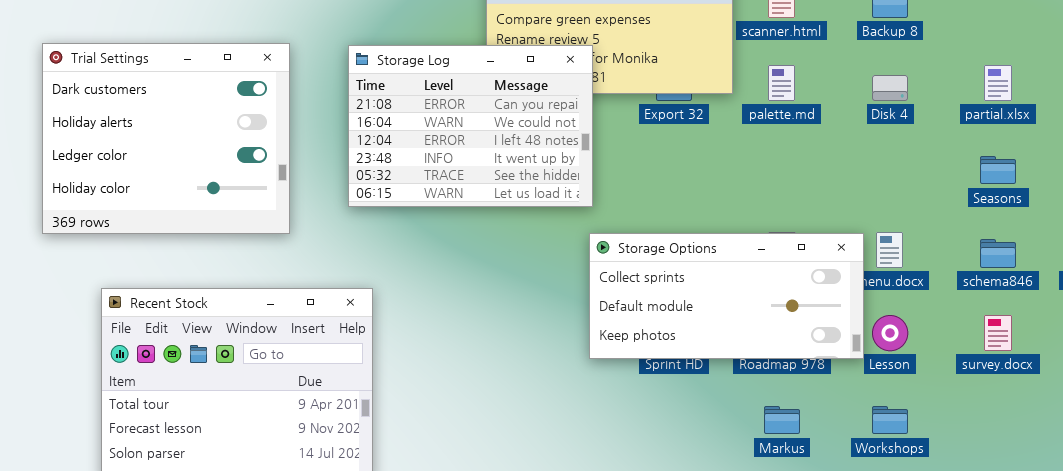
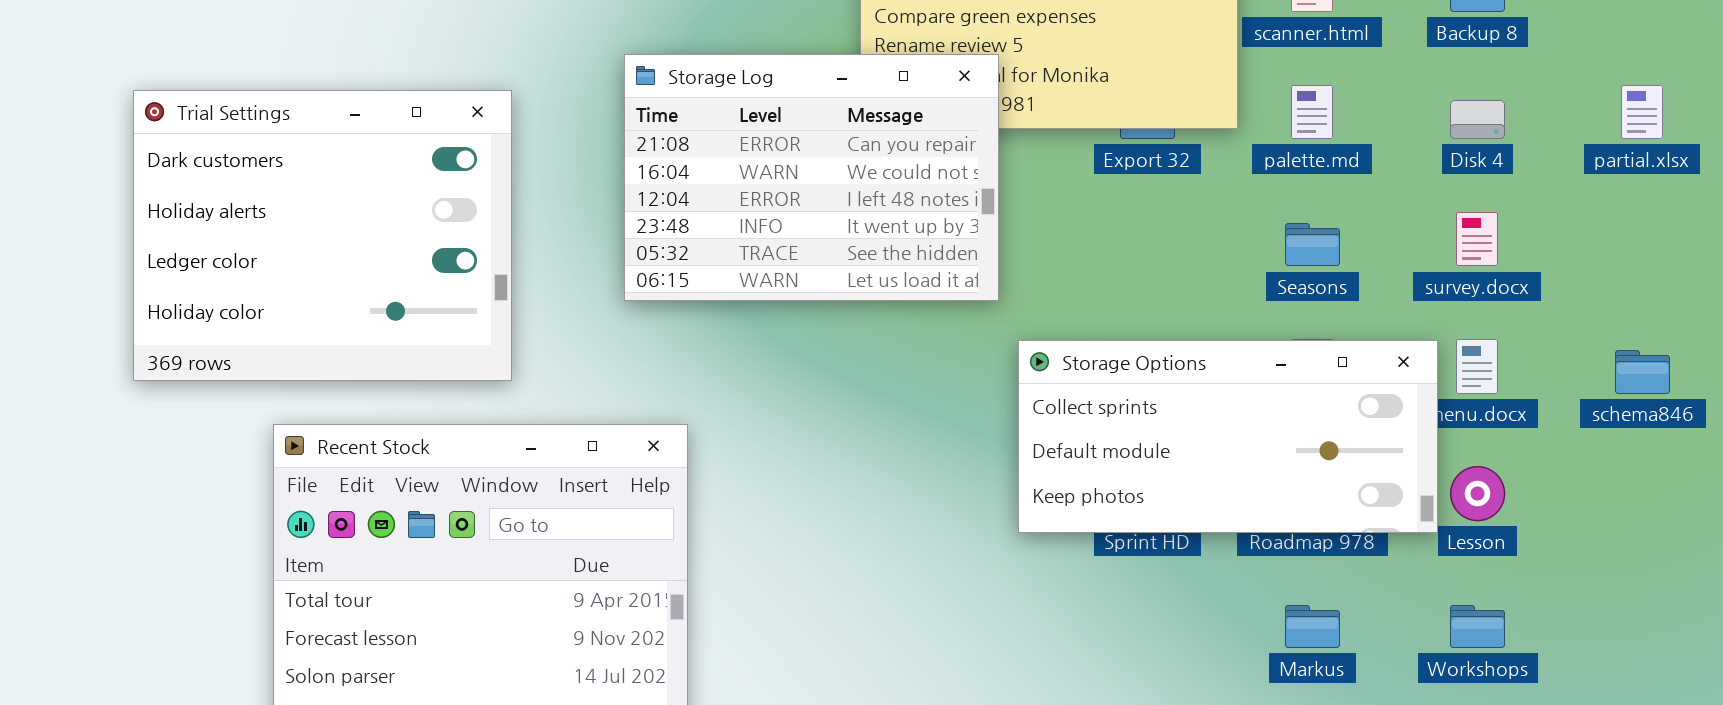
Trial Settings: [42,43,290,234] -> [133,90,512,381], moved
Storage Log: [348,45,593,207] -> [624,54,999,301], moved
Seasons: [980,156,1016,184] -> [1285,223,1340,266], moved
survey.docx: [984,315,1012,351] -> [1456,212,1498,266], moved

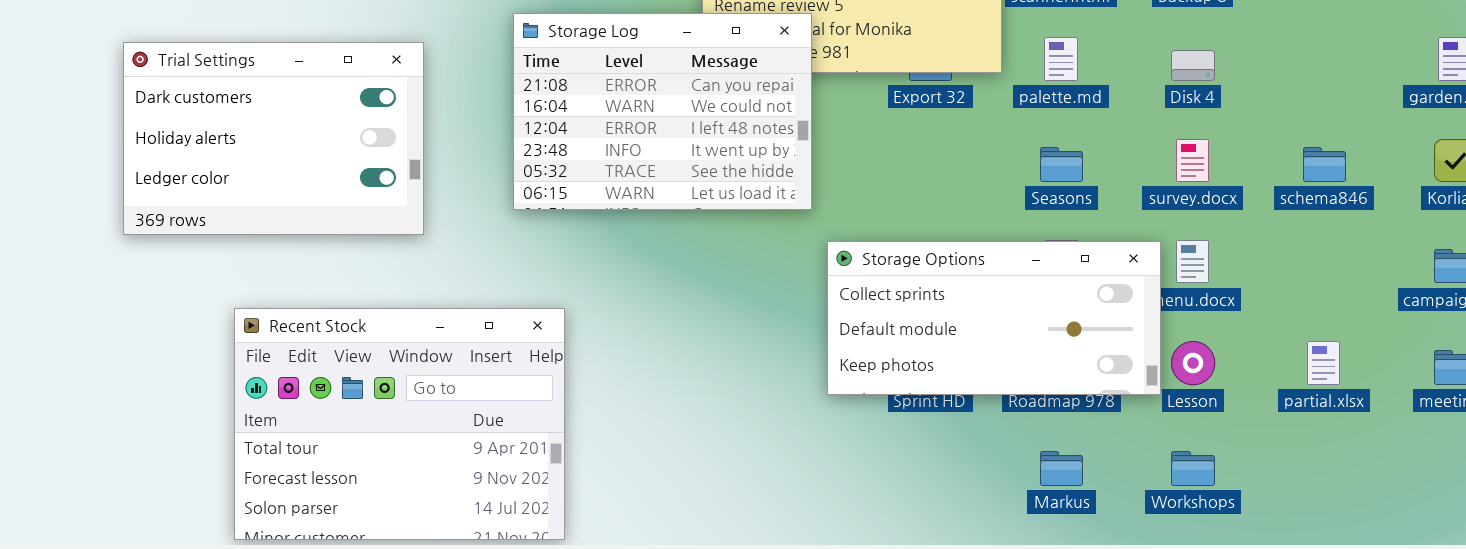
partial.xlsx: [1621,85,1663,139] -> [1307,341,1340,385], moved
Trial Settings: [133,90,512,381] -> [123,42,424,235], resized
schema846: [1615,350,1670,394] -> [1303,147,1346,182], moved

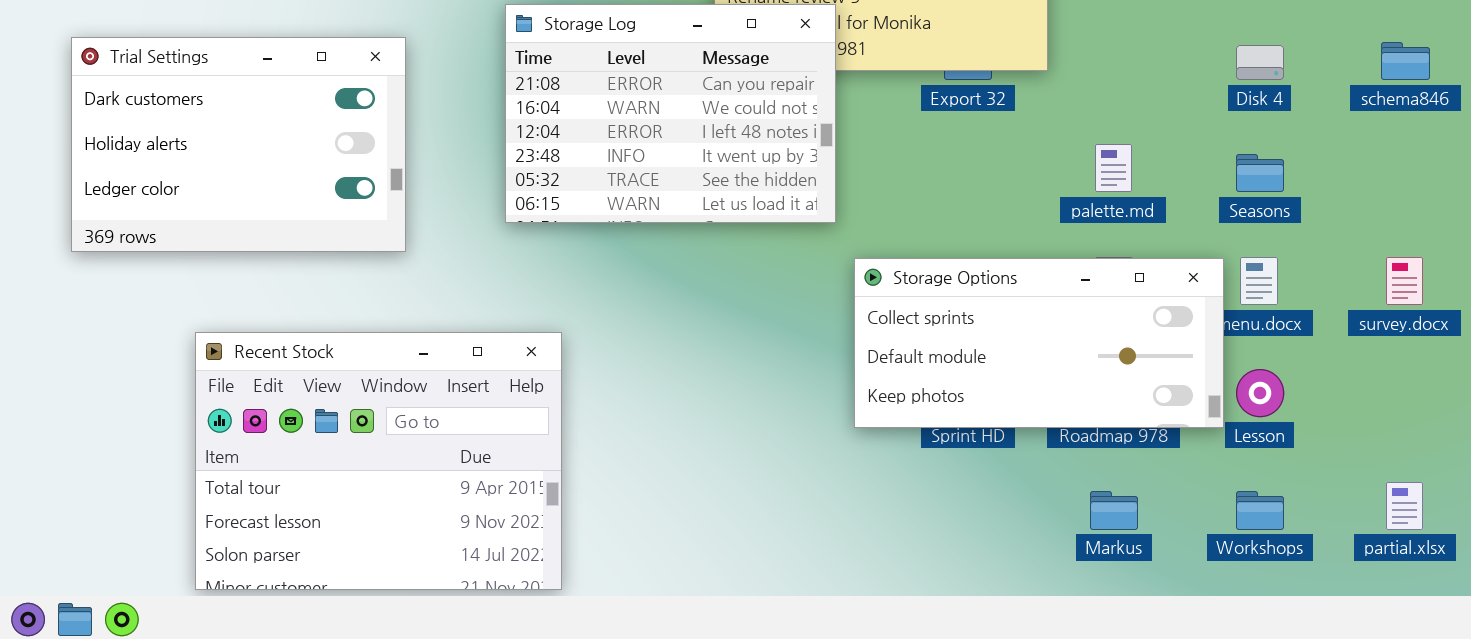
palette.md: [1044,37,1078,81] -> [1095,144,1132,192], moved
survey.docx: [1176,139,1209,182] -> [1386,257,1423,305], moved
Seasons: [1040,147,1083,182] -> [1236,154,1284,192], moved
schema846: [1303,147,1346,182] -> [1381,42,1430,80], moved
partial.xlsx: [1307,341,1340,385] -> [1386,482,1423,530], moved

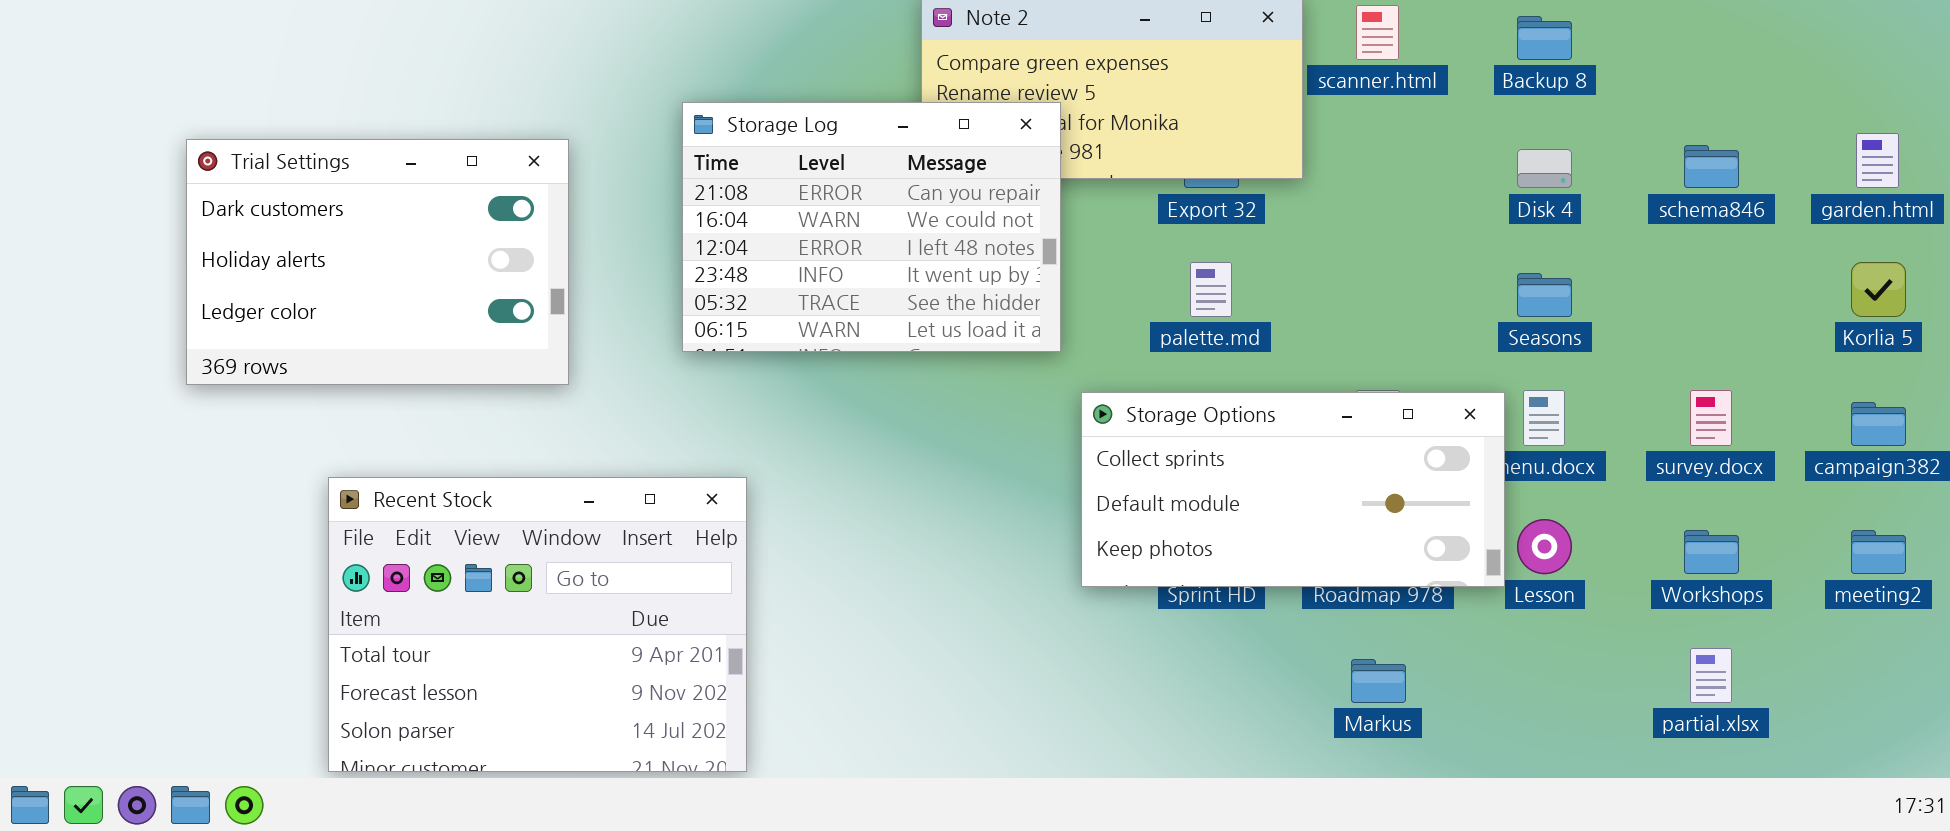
palette.md: [1095,144,1132,192] -> [1190,262,1232,317], moved
Workshops: [1236,491,1284,530] -> [1684,530,1739,574], moved

